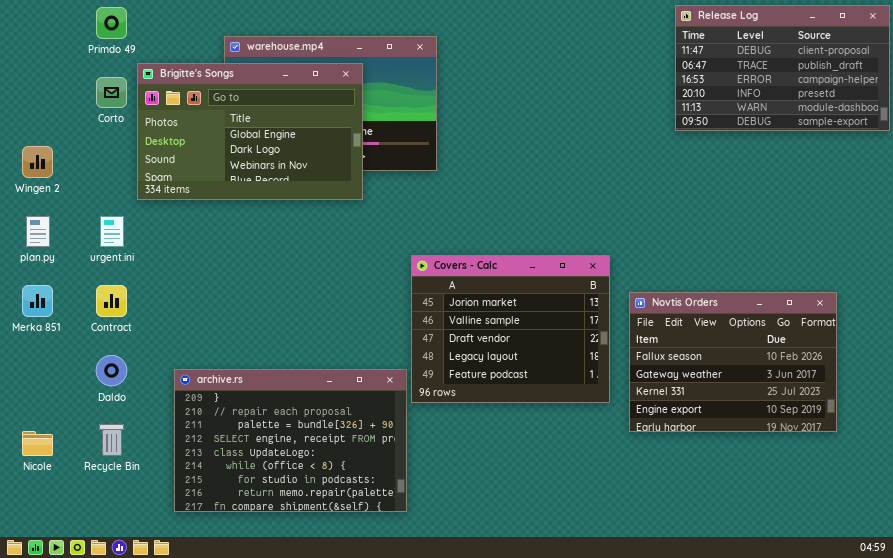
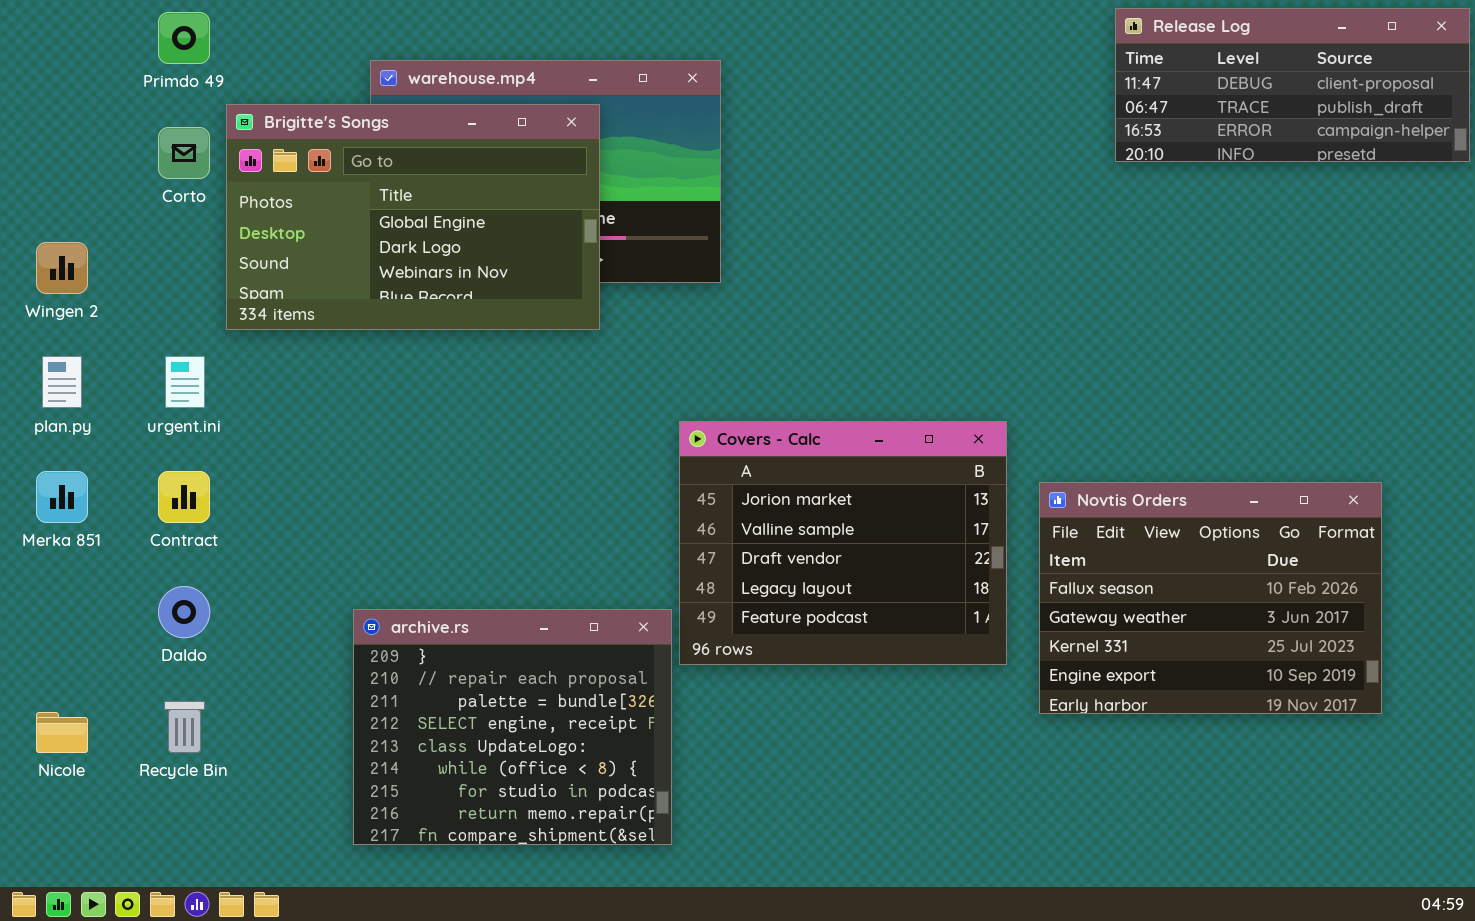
Release Log: [675,5,890,131] -> [1115,8,1470,162], resized
archive.rs: [174,369,407,512] -> [353,609,672,845], resized

